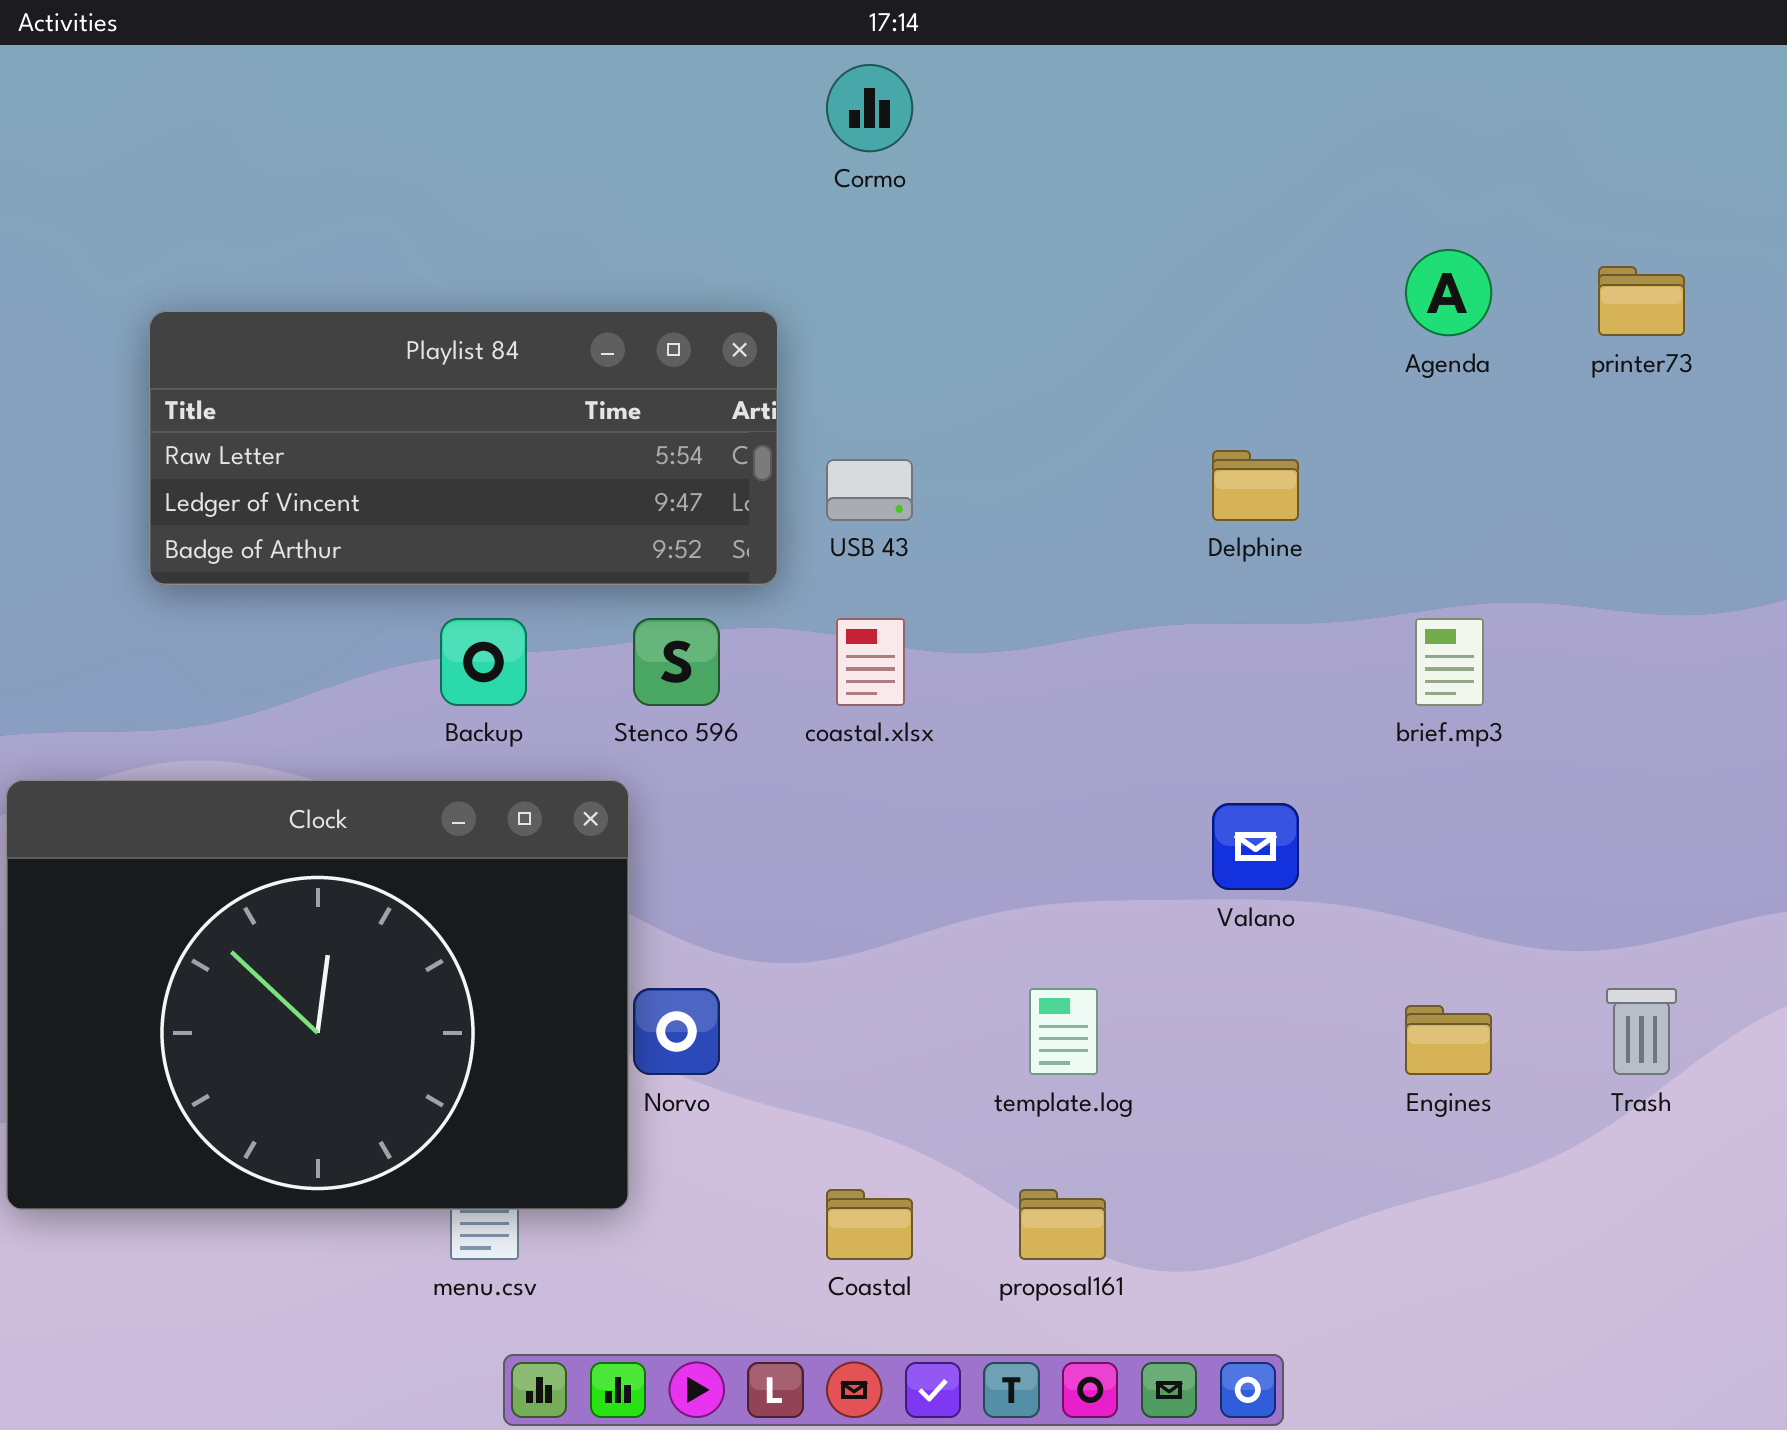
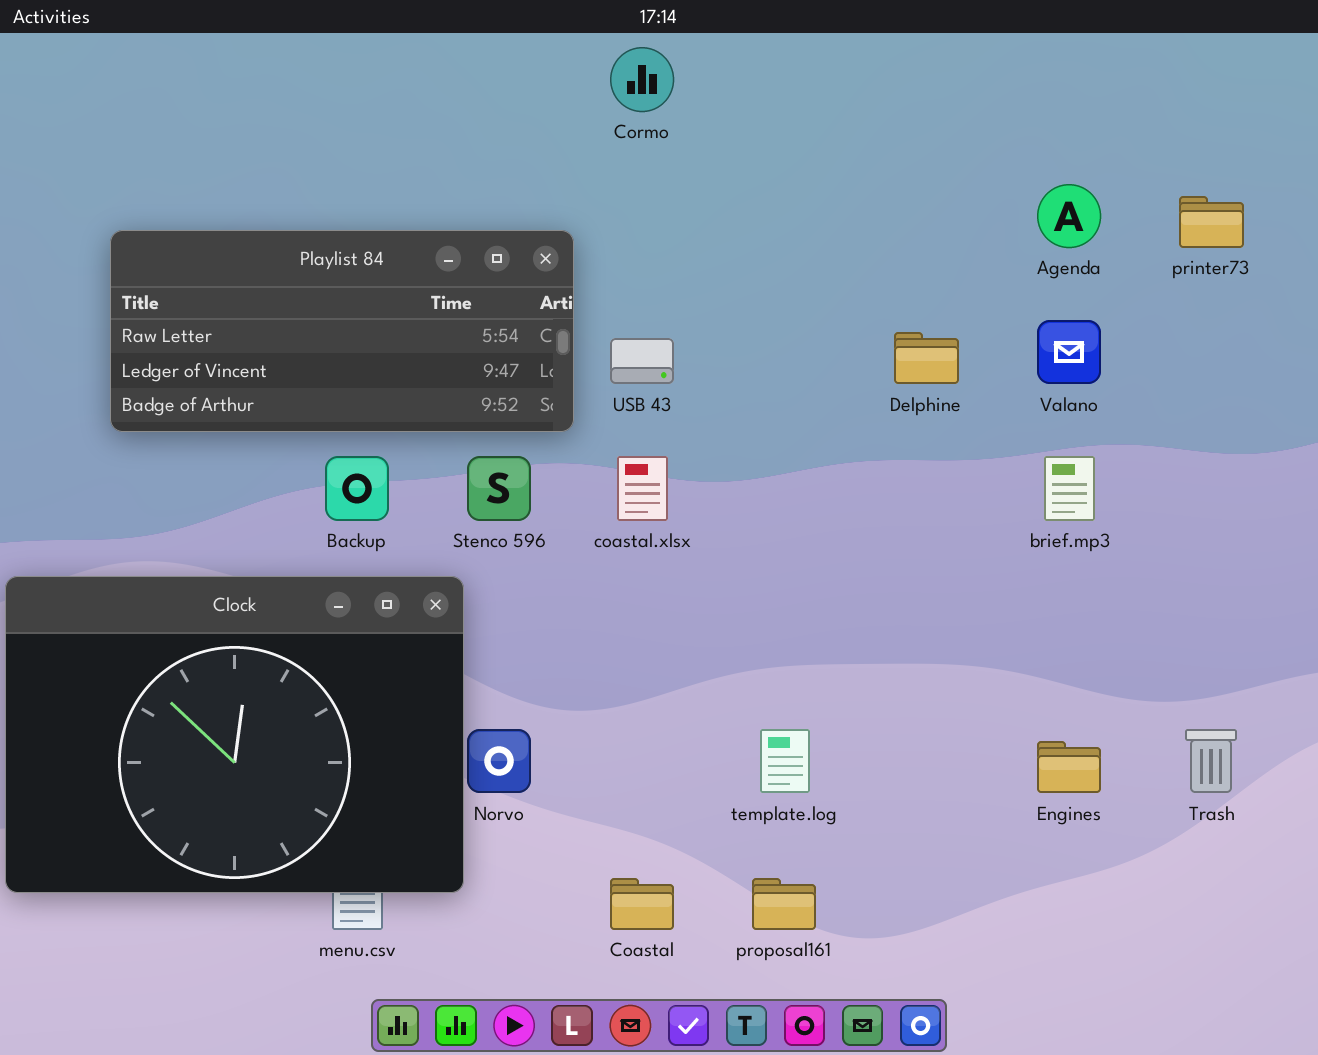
Valano: [1212,803,1299,890] -> [1037,320,1101,384], moved

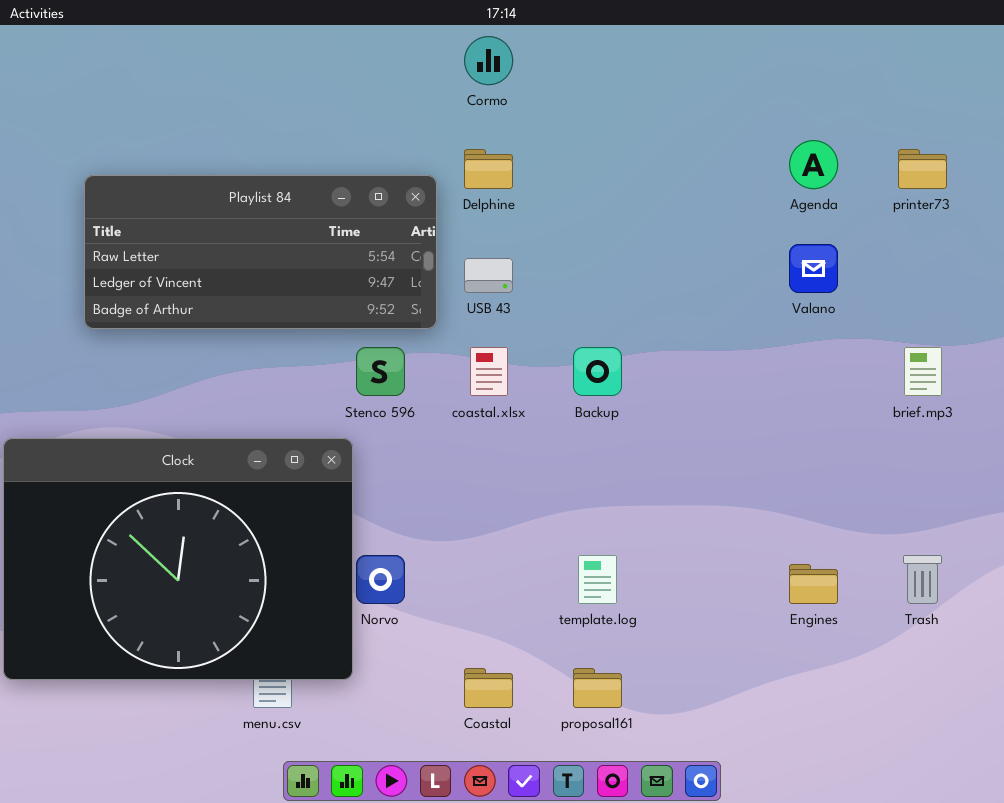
Delphine: [894,332,959,384] -> [464,149,513,189], moved
Backup: [325,456,389,521] -> [573,347,622,396], moved
brief.mp3: [1044,456,1095,521] -> [904,347,942,396], moved

